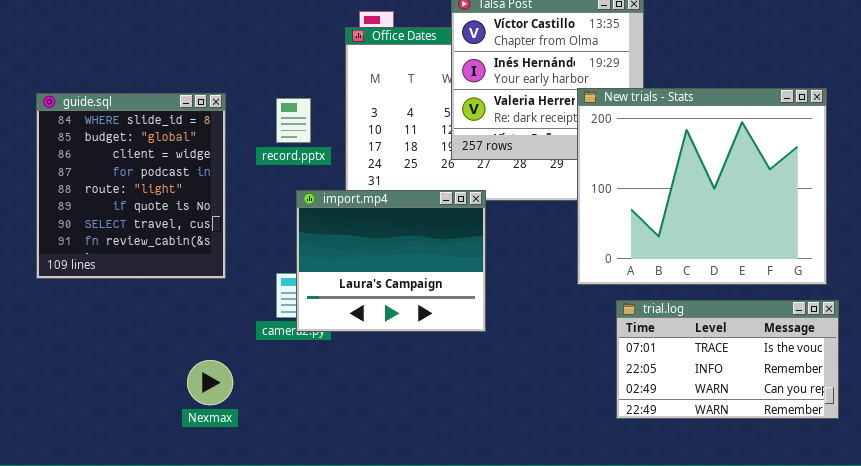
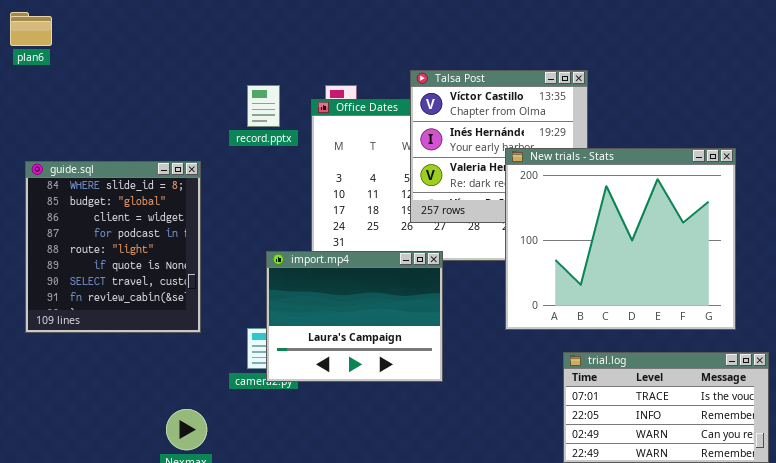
New trials - Stats: [577,88,827,285] -> [505,148,736,330], moved
record.pptx: [276,98,311,143] -> [247,85,280,127], moved

